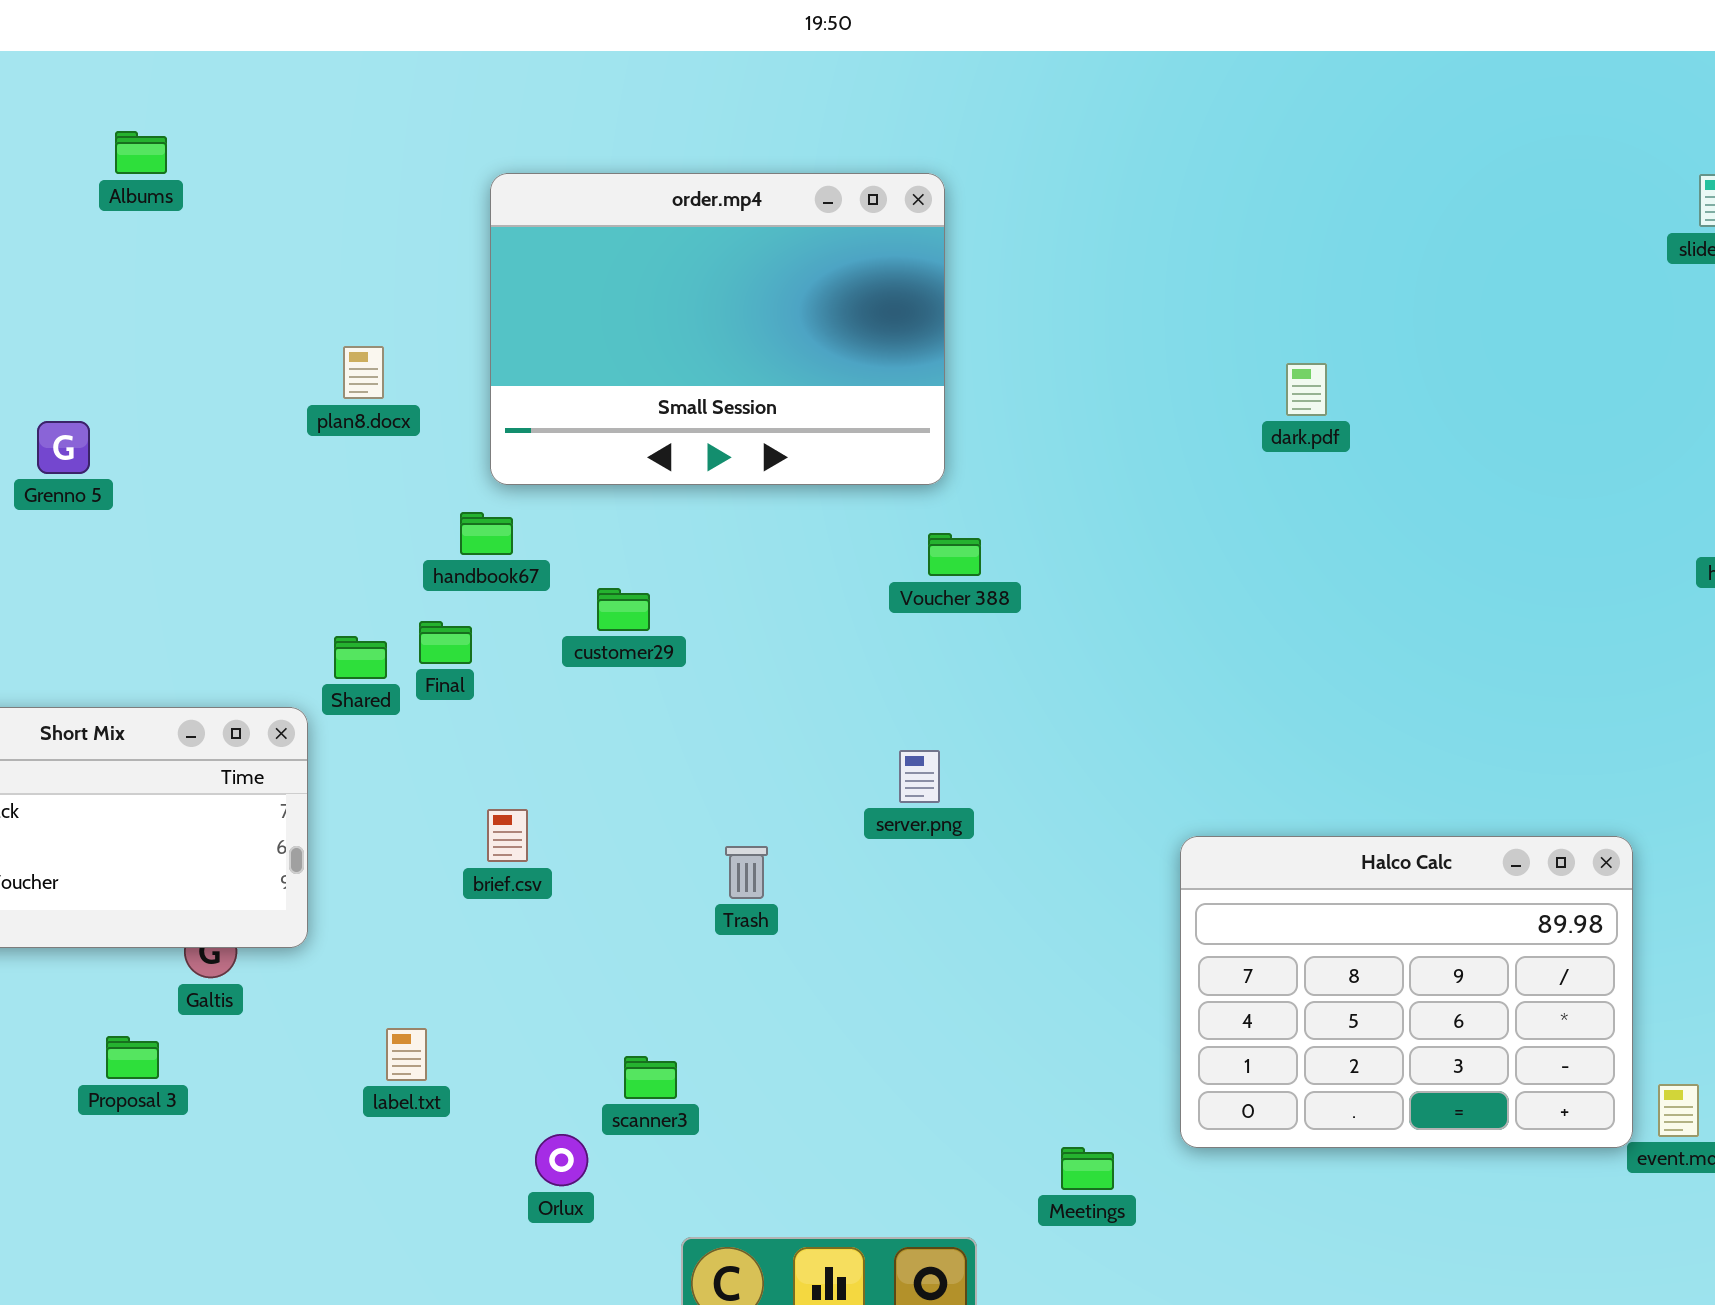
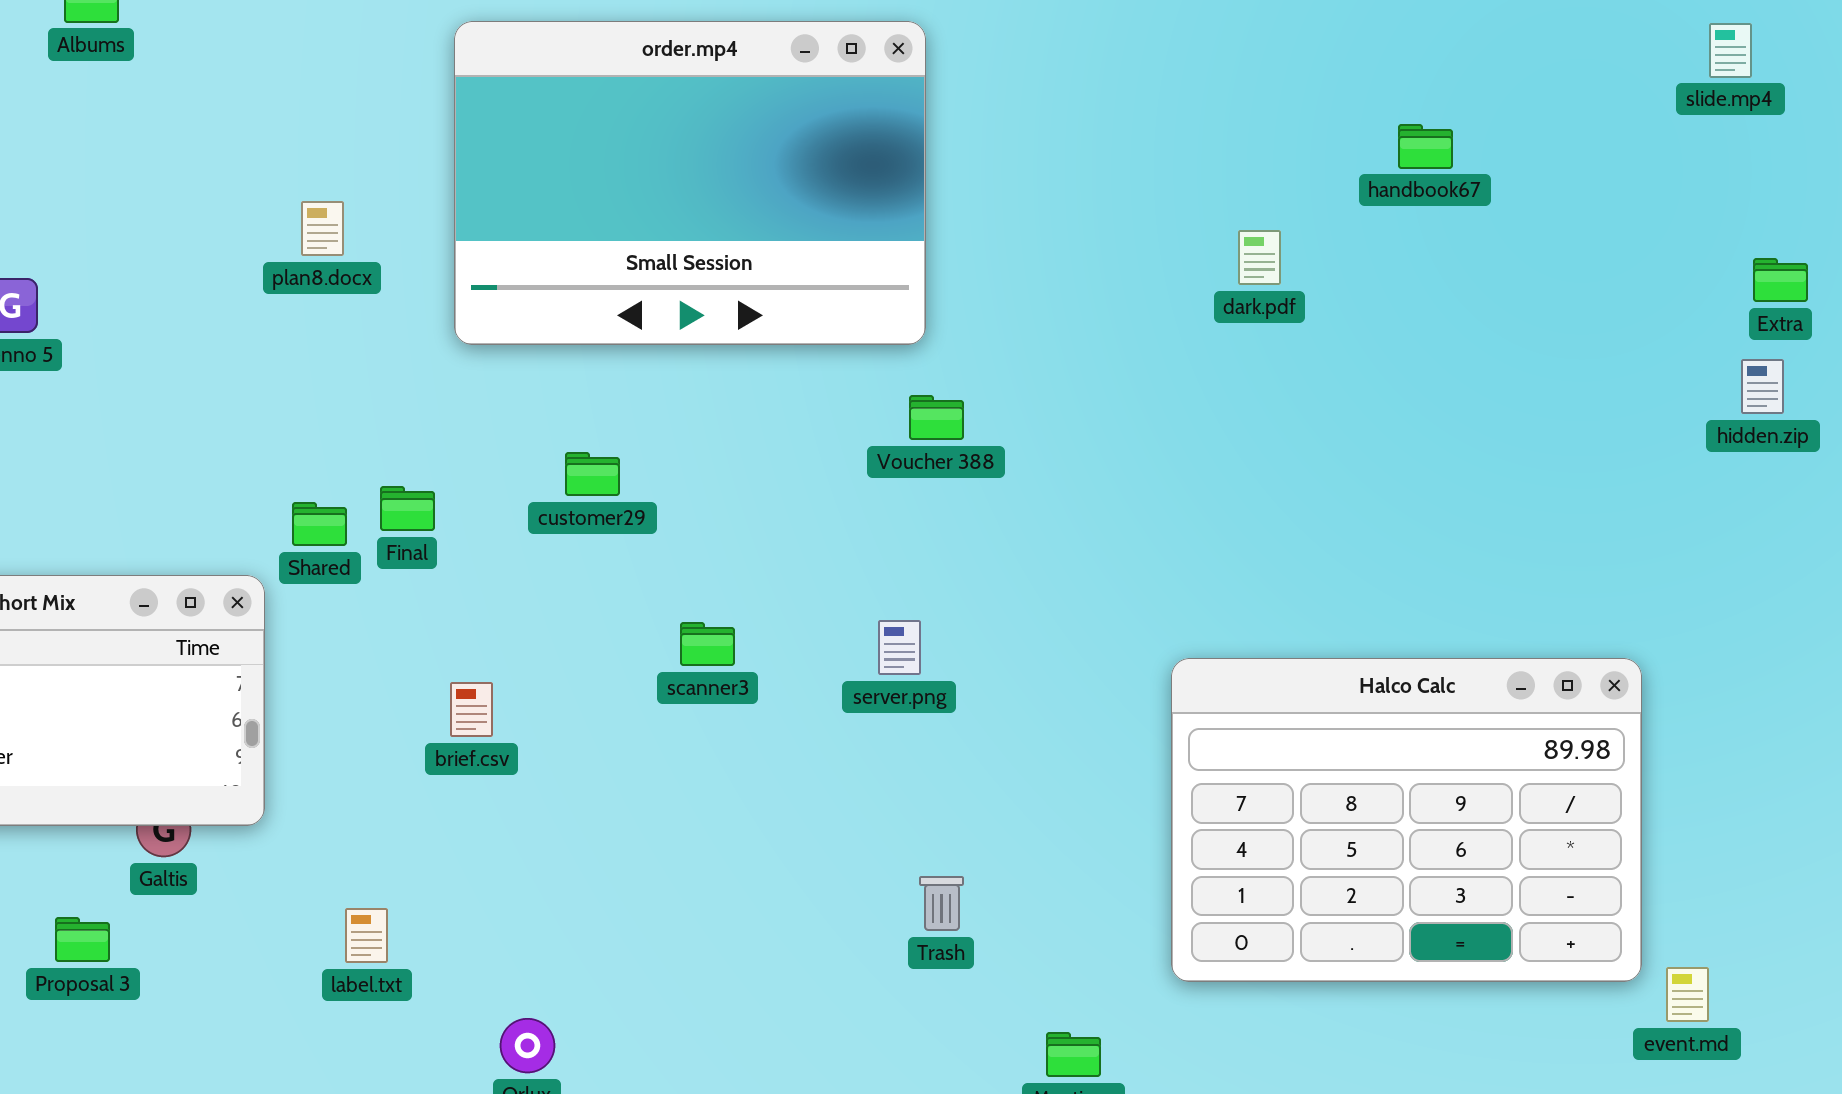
dark.pdf: [1286,363,1327,416] -> [1238,230,1281,285], moved
handbook67: [460,512,513,555] -> [1398,124,1453,169], moved
Halco Calc: [1180,836,1633,1148] -> [1171,658,1642,982], moved
Trash: [725,846,768,899] -> [919,876,964,931], moved
scanner3: [624,1056,677,1099] -> [680,622,735,666], moved

